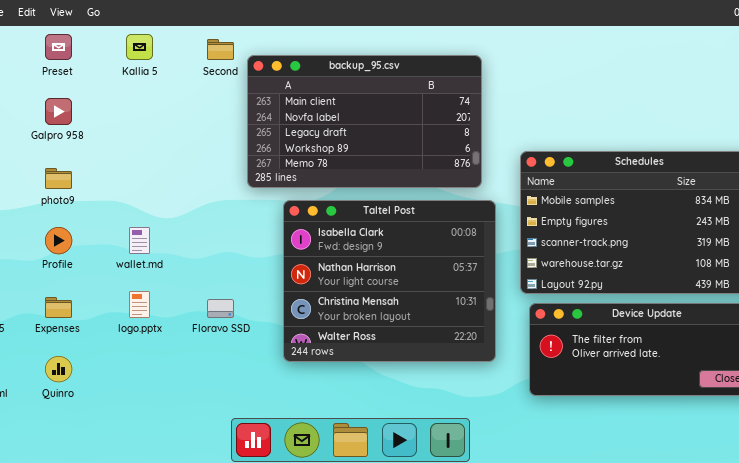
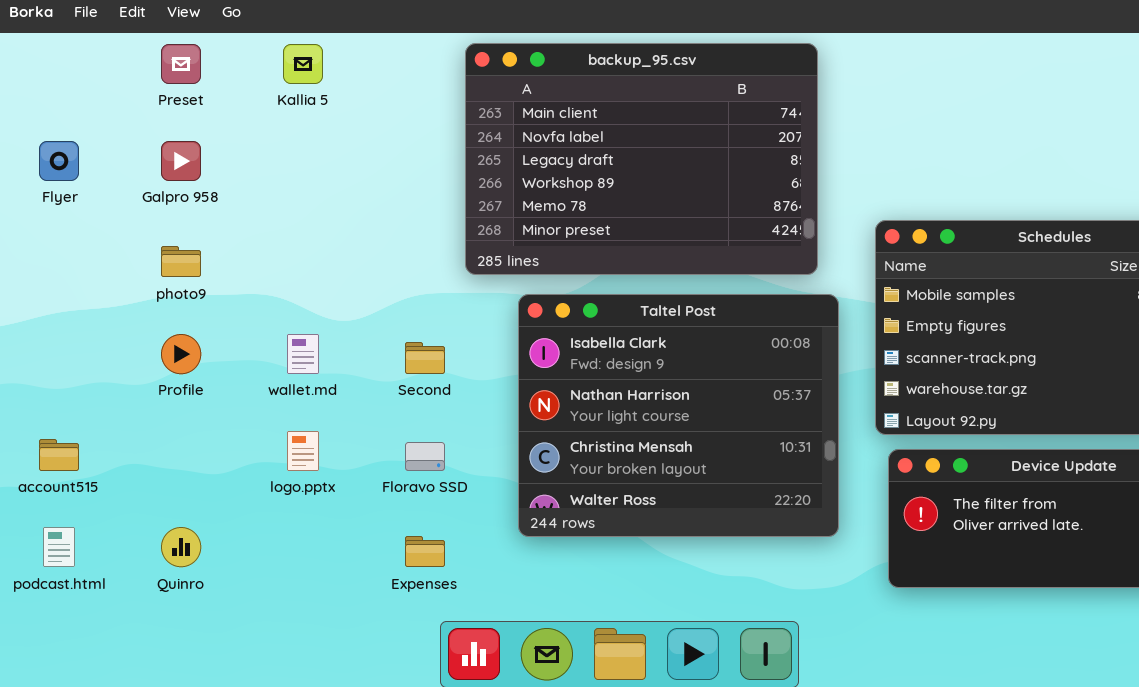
Second: [207,39,234,60] -> [405,342,445,374], moved
backup_95.csv: [247,55,482,188] -> [465,43,818,275], resized
Expenses: [45,297,72,318] -> [405,536,445,567], moved

